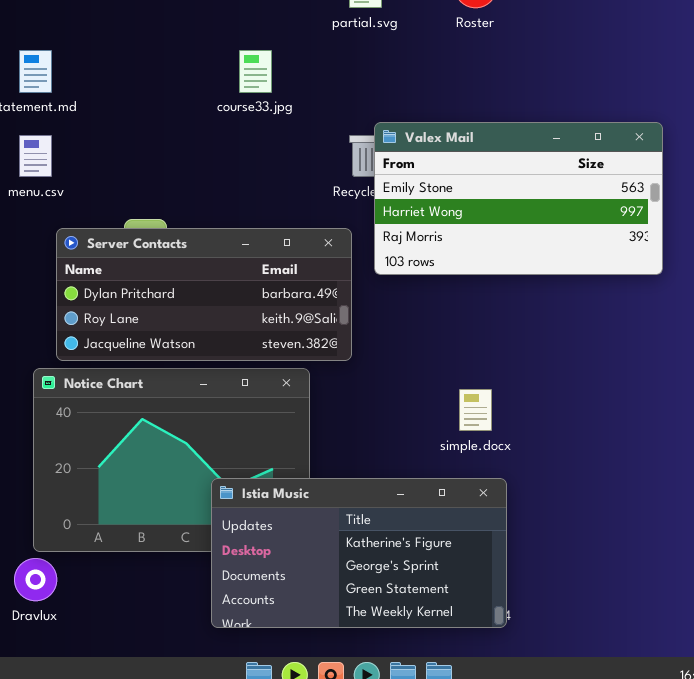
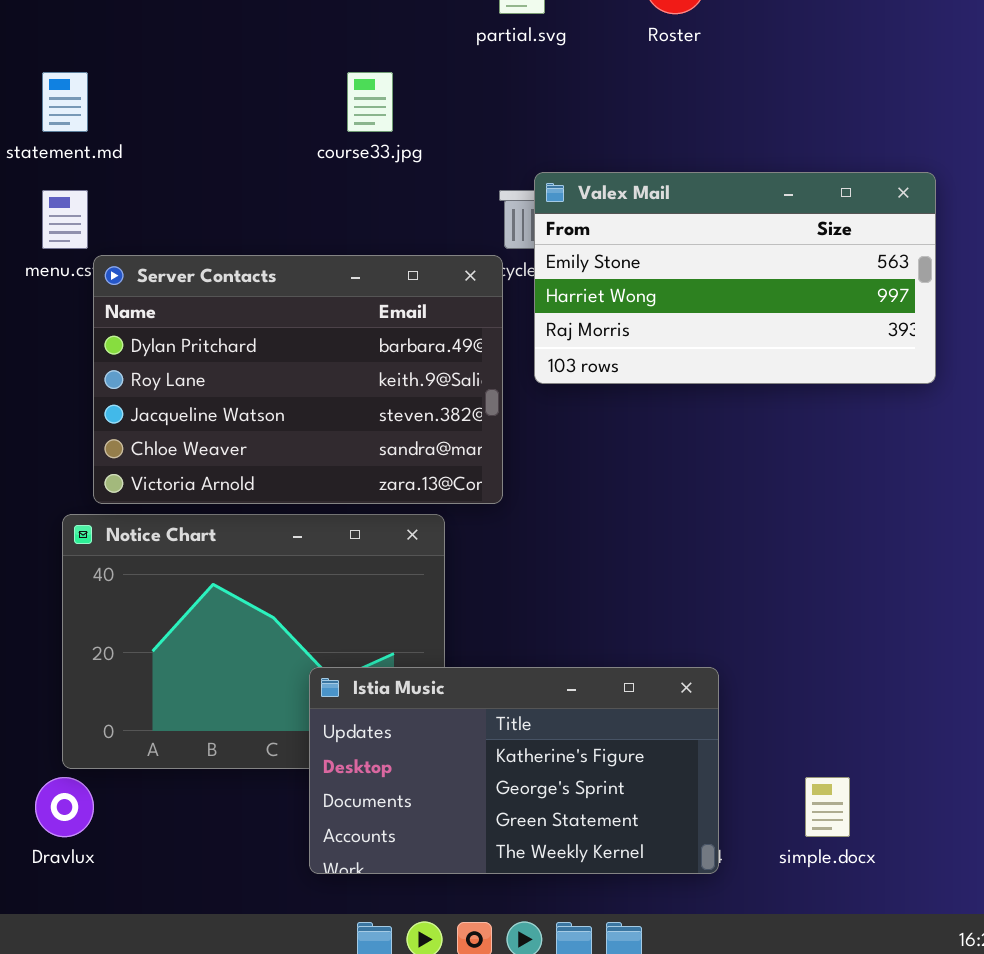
Server Contacts: [56,228,352,361] -> [93,255,503,504], resized
simple.docx: [459,389,492,431] -> [805,777,850,837], moved

